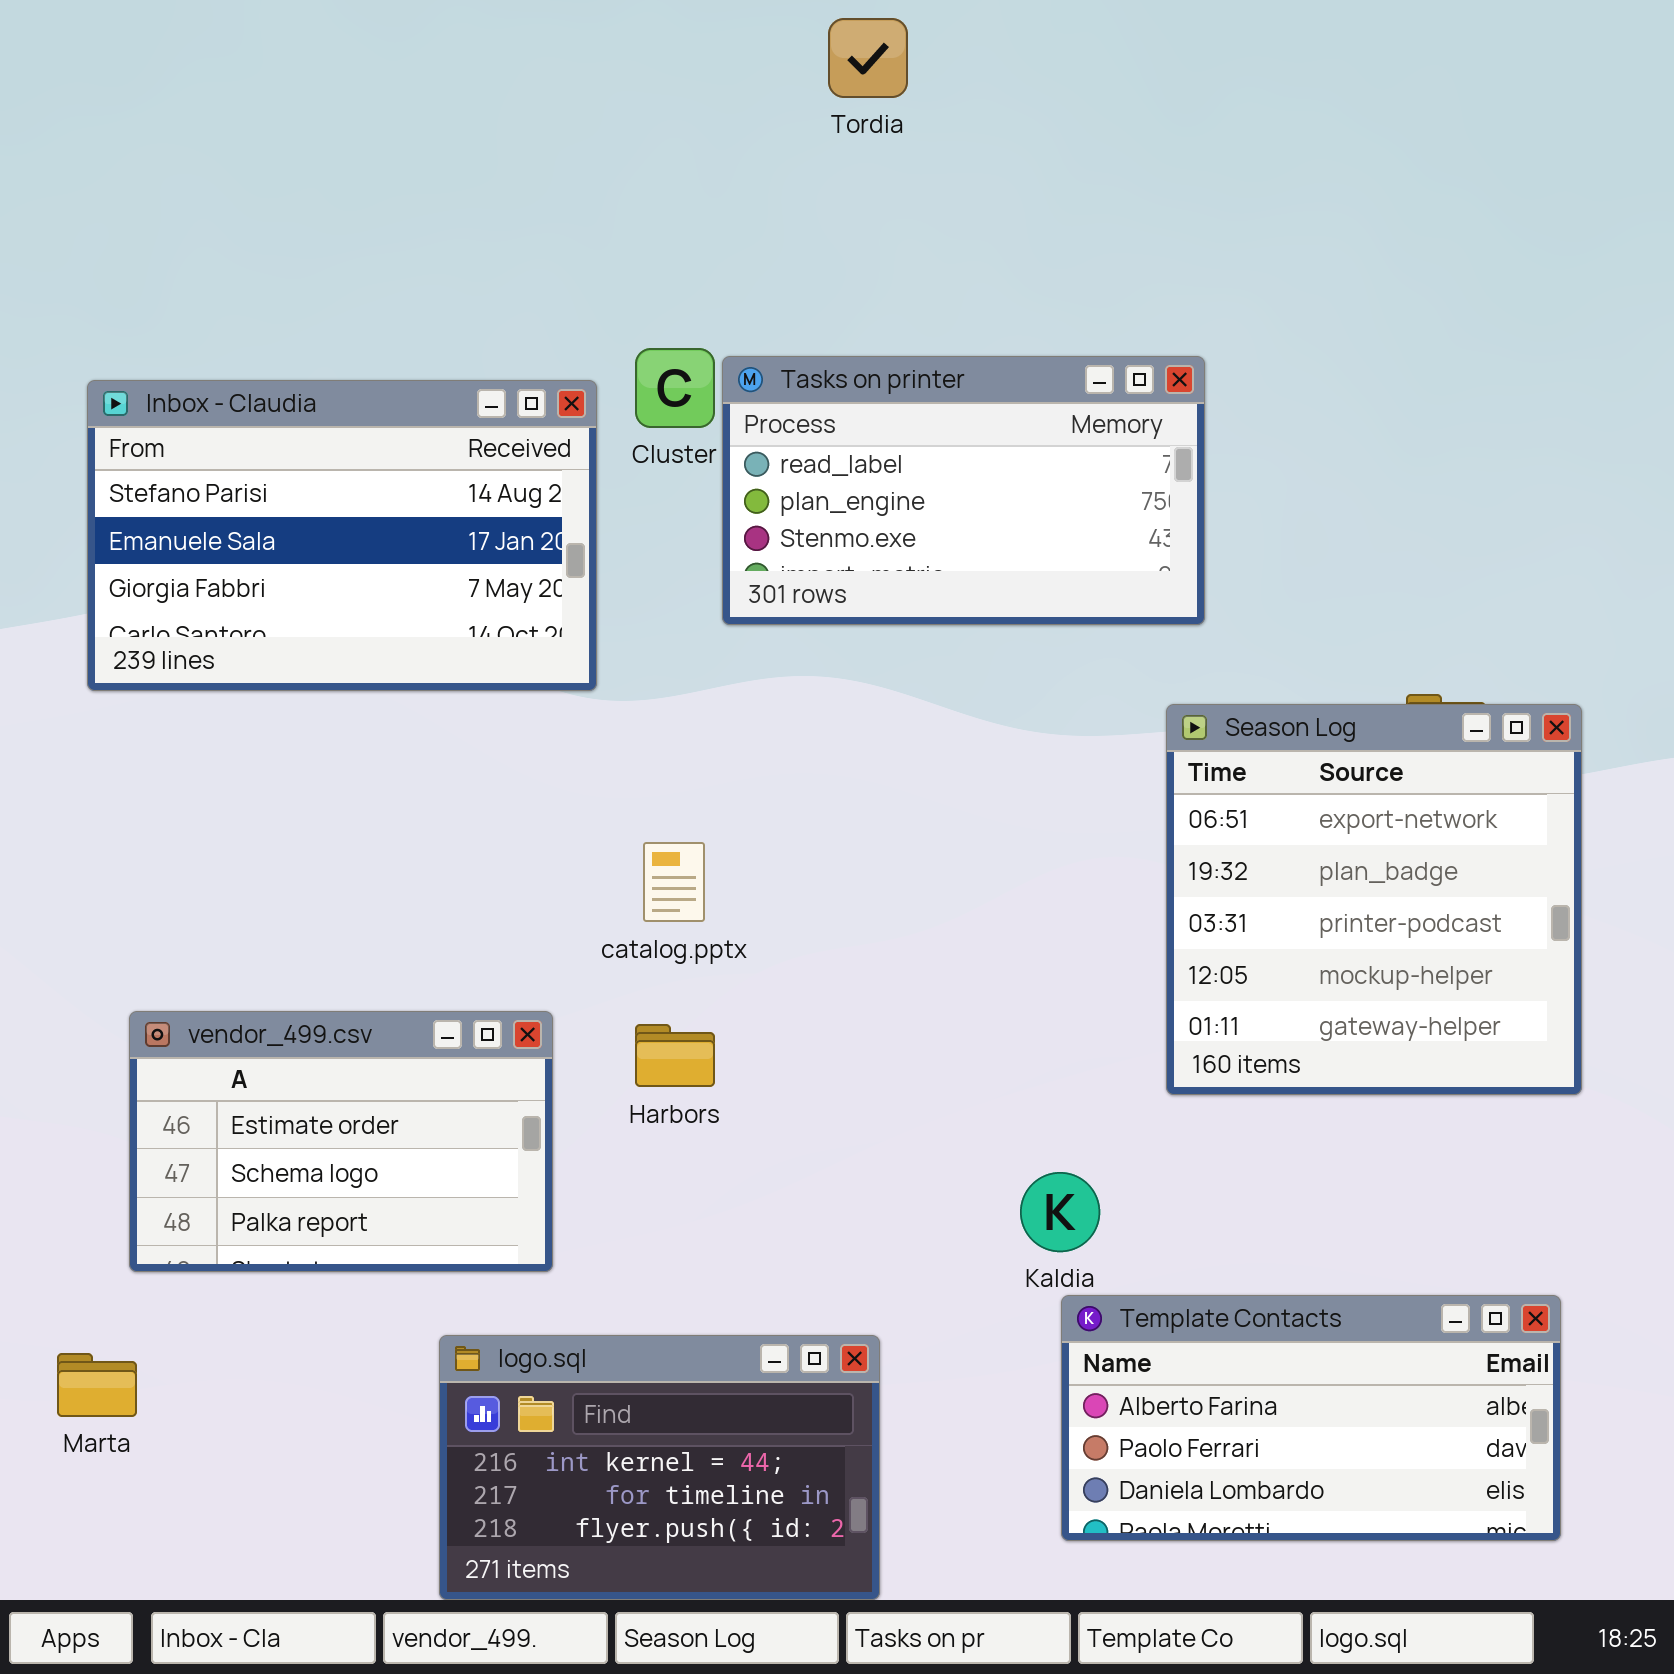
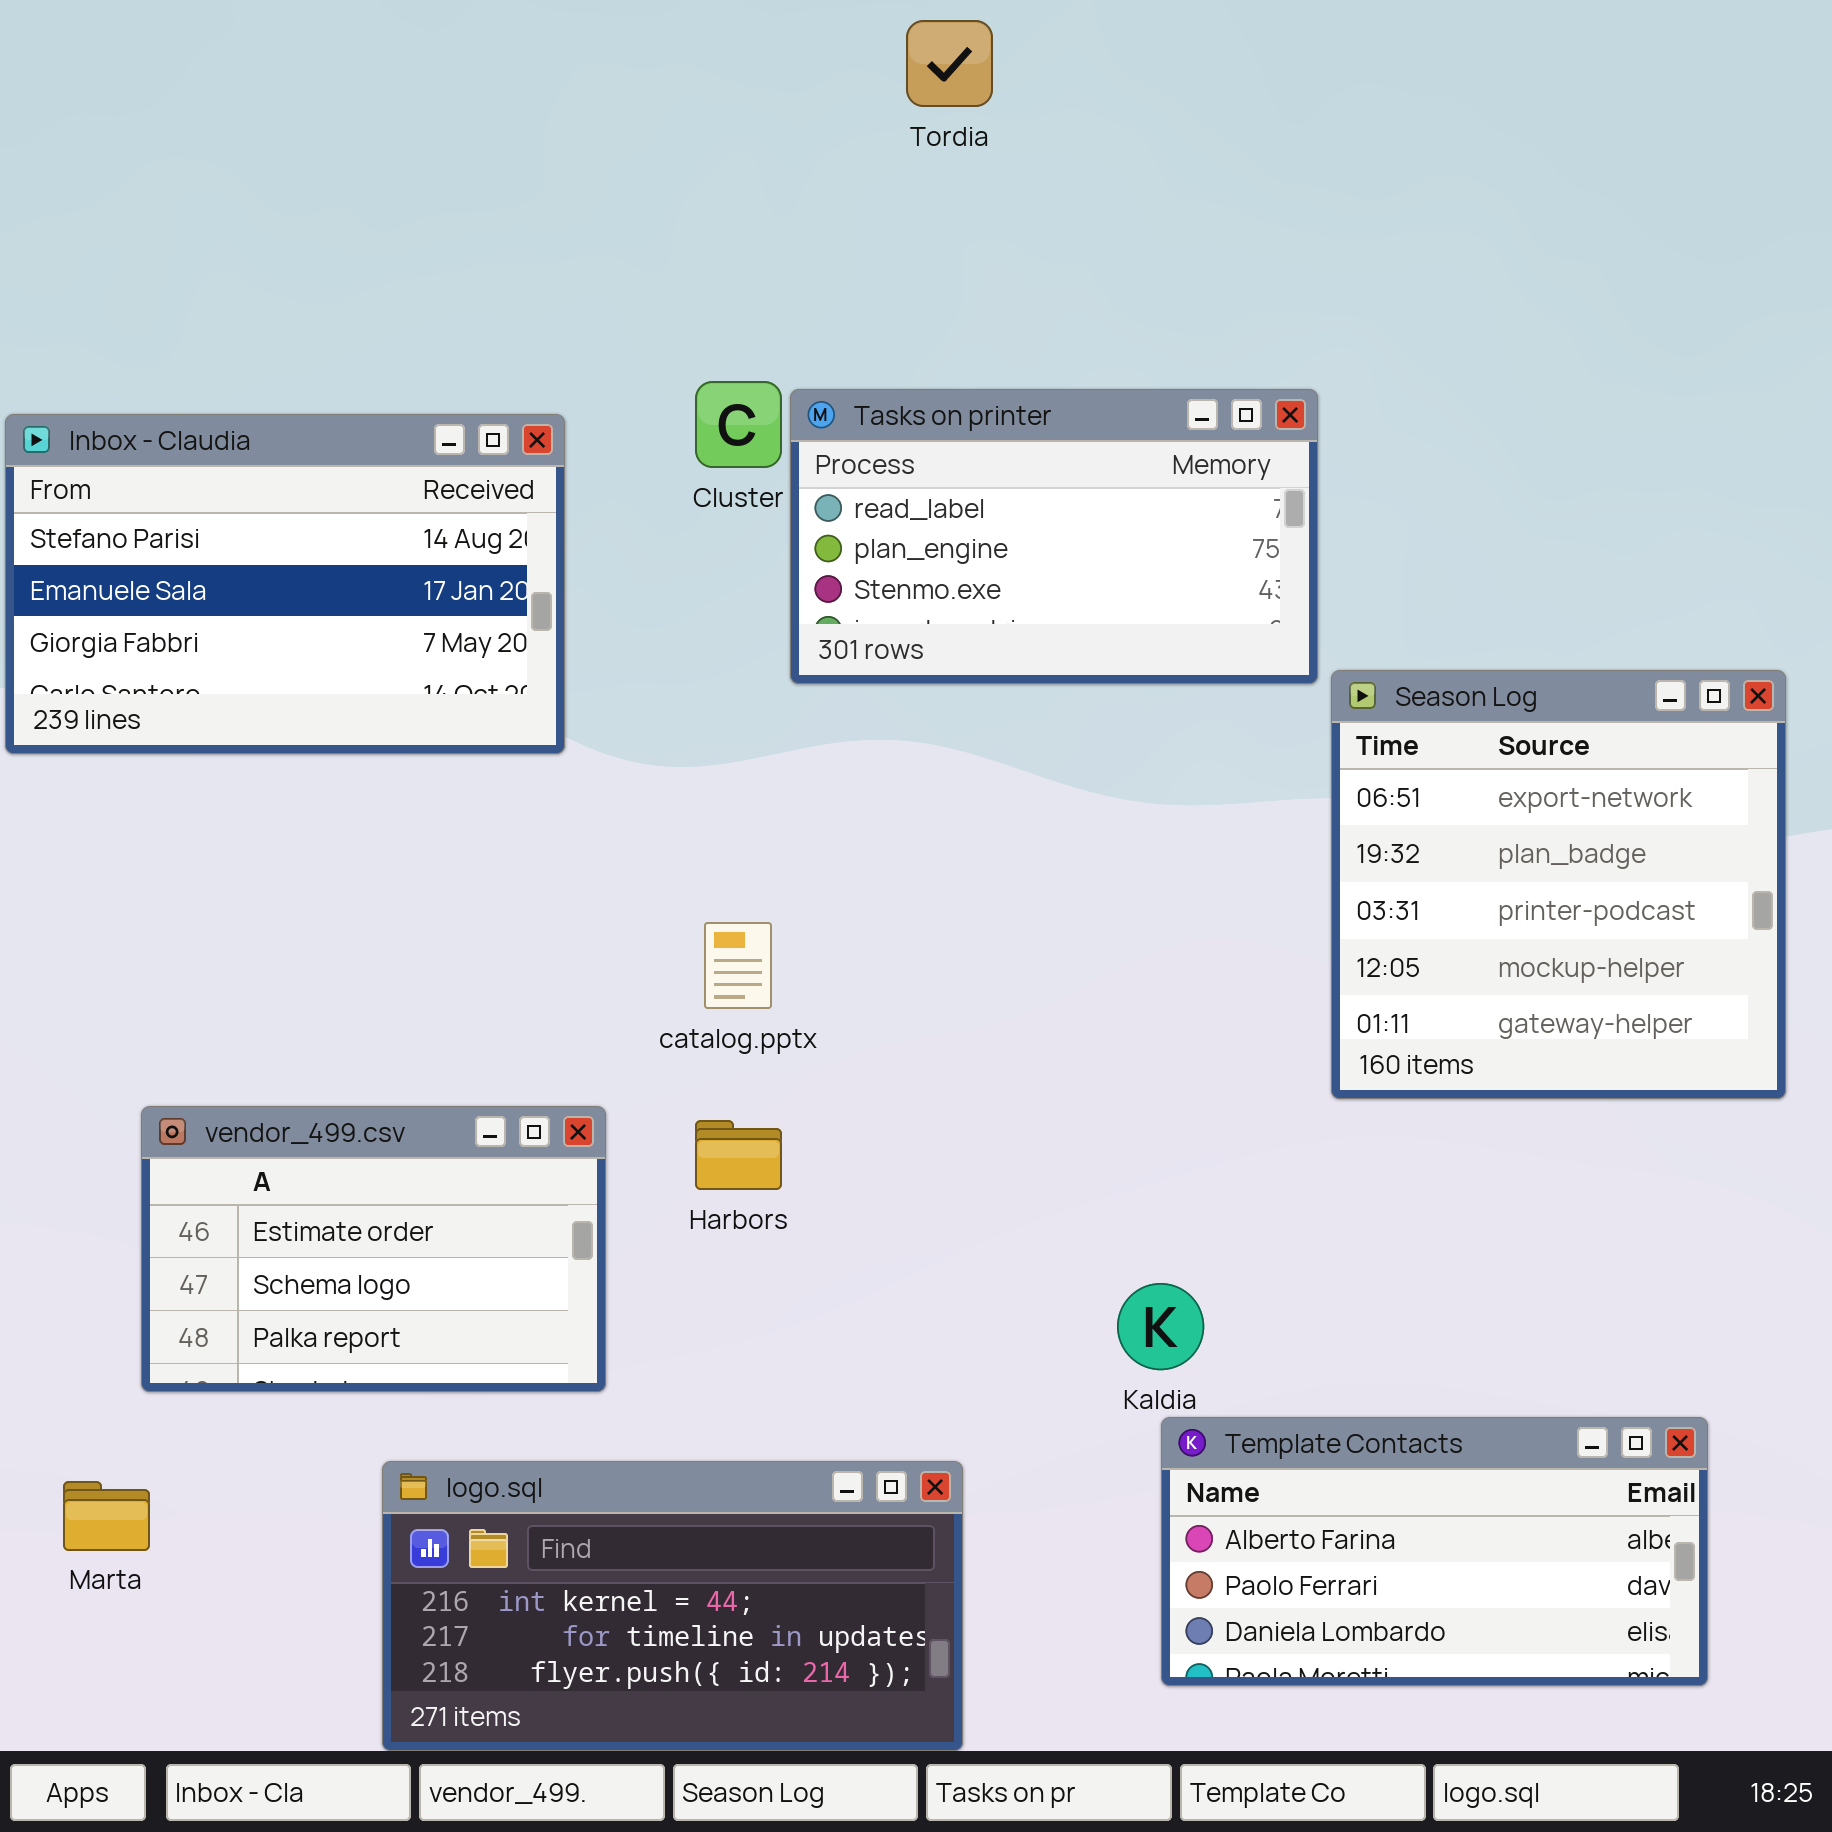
Inbox - Claudia: [87,380,597,691] -> [5,414,565,754], moved
Season Log: [1166,704,1582,1095] -> [1331,670,1786,1099], moved
logo.sql: [439,1335,880,1600] -> [382,1461,963,1751], resized

